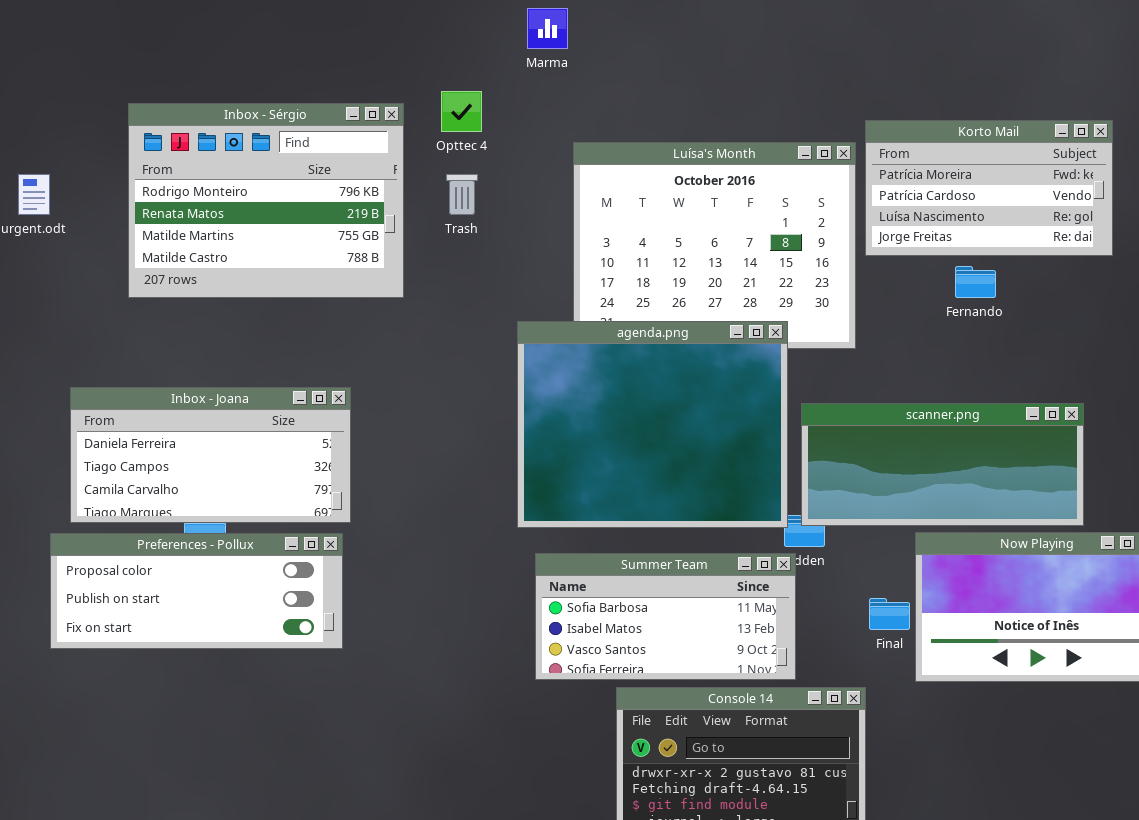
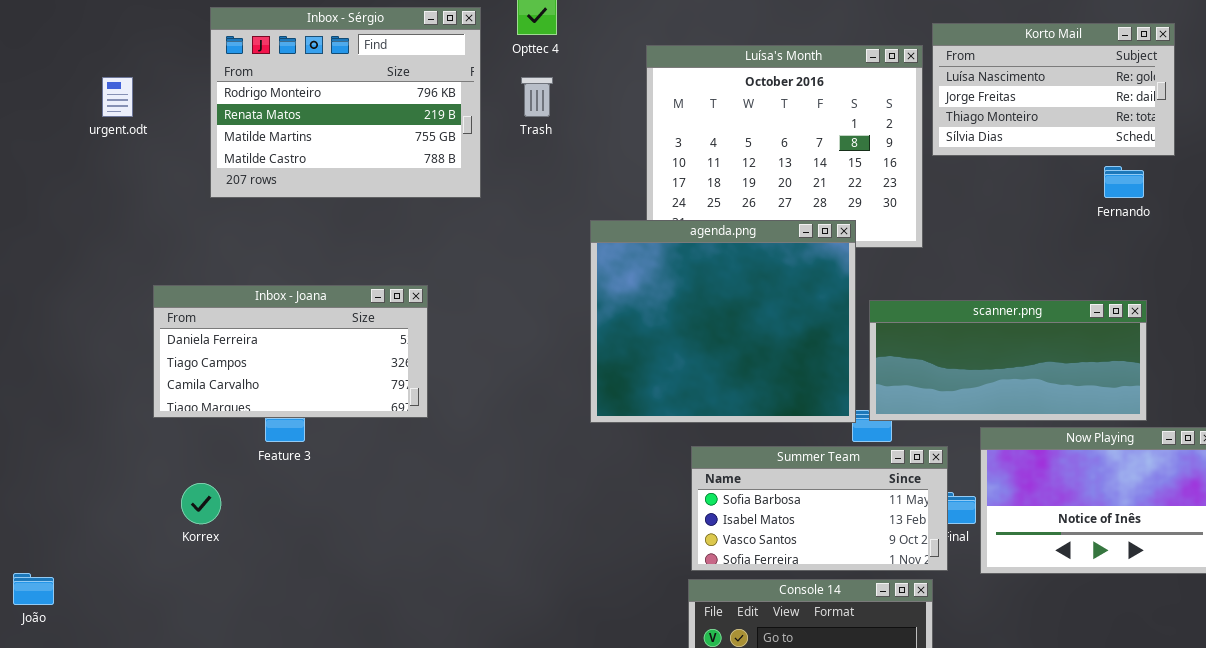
Korto Mail: [865,120,1113,256] -> [932,23,1175,156], scrolled down 2 rows
Fernando: [955,266,996,298] -> [1104,166,1144,198], moved
Preferences - Pollux: [50,533,343,649] -> none, closed
Summer Team: [535,553,796,680] -> [691,446,948,571], moved

